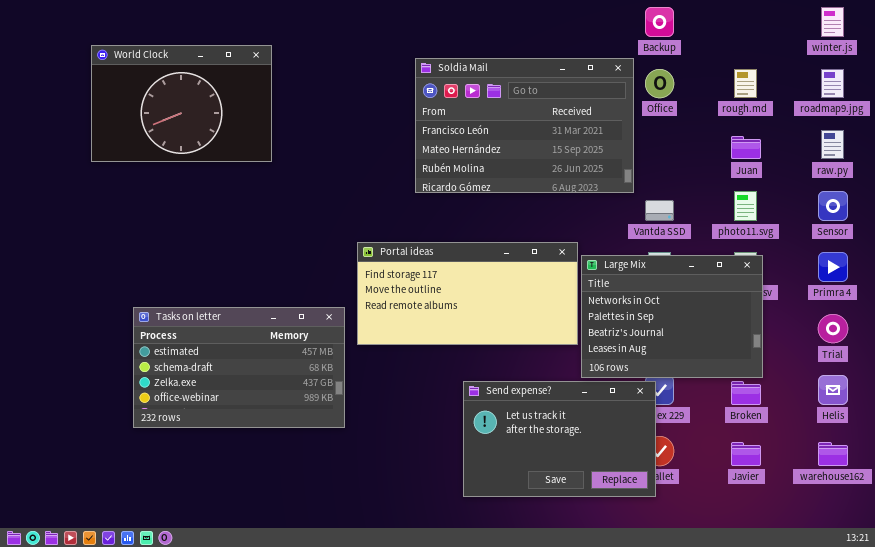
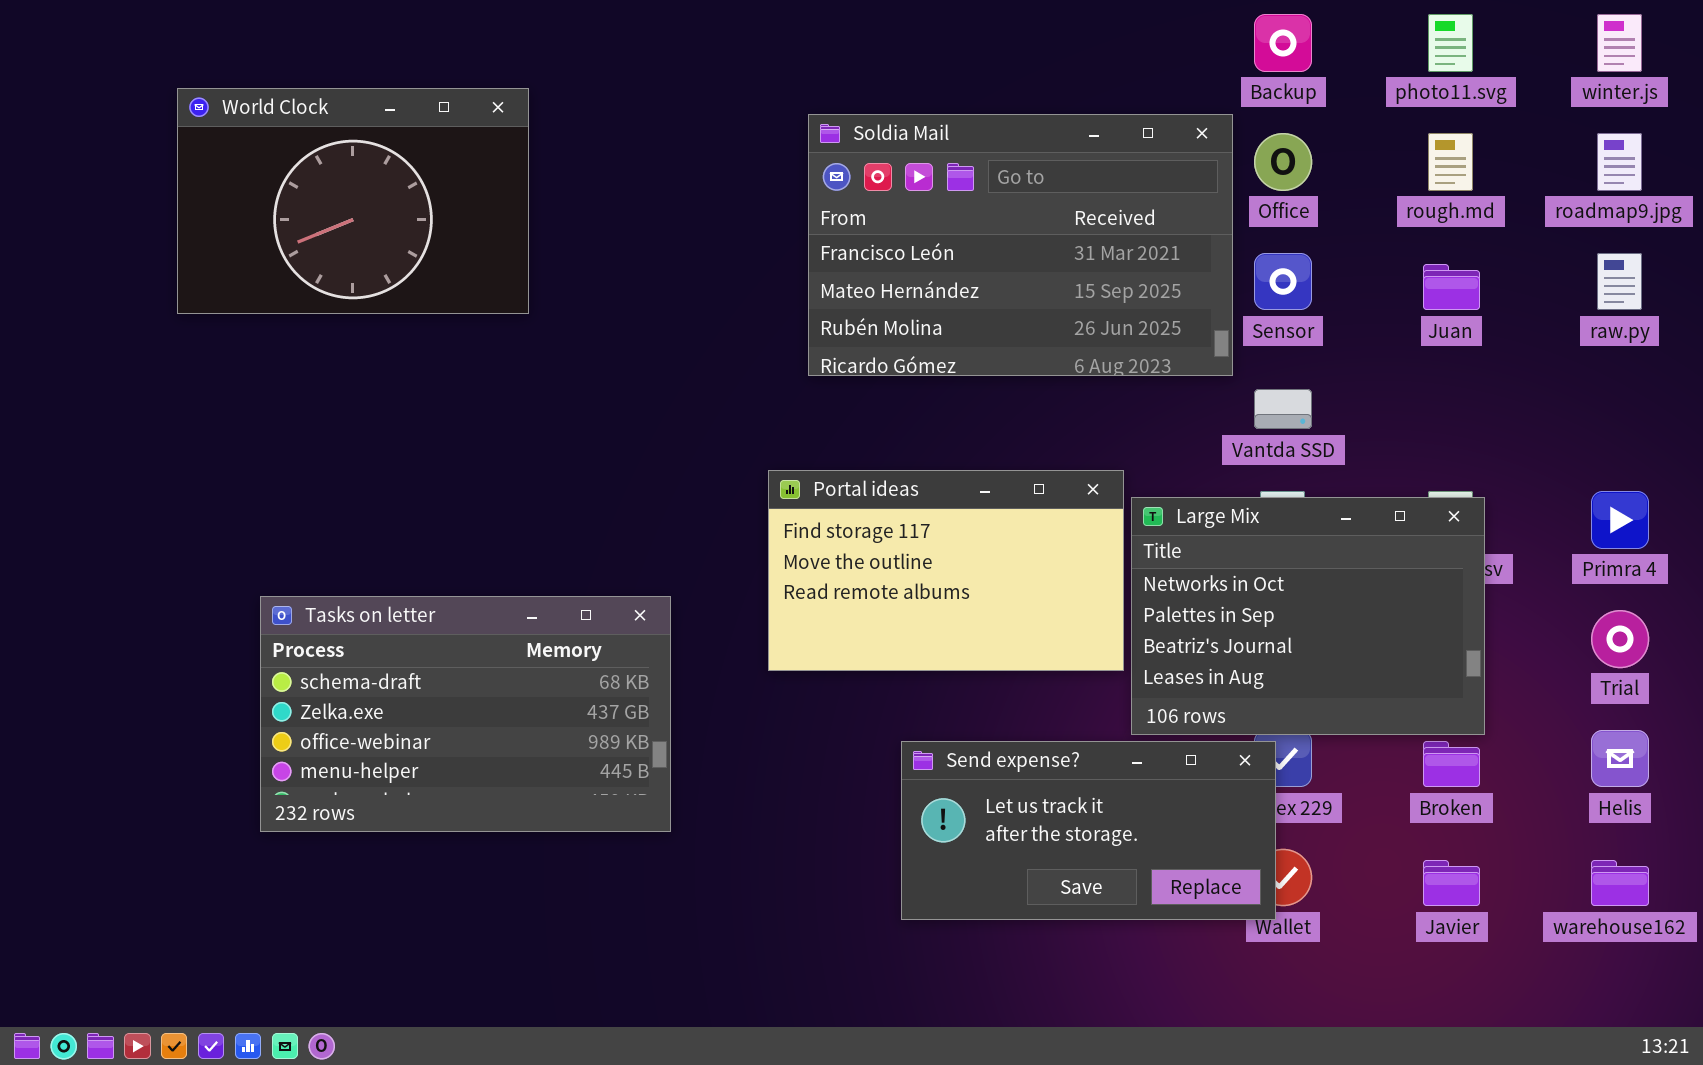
photo11.svg: [734,191,757,221] -> [1428,14,1473,72], moved
Sensor: [818,191,848,221] -> [1254,253,1312,310], moved
Portal ideas: [357,242,578,345] -> [768,470,1124,671], resized
Tasks on letter: [133,307,345,428] -> [260,596,671,832], scrolled down 1 row
Send expense?: [463,381,656,497] -> [901,741,1276,920], resized

